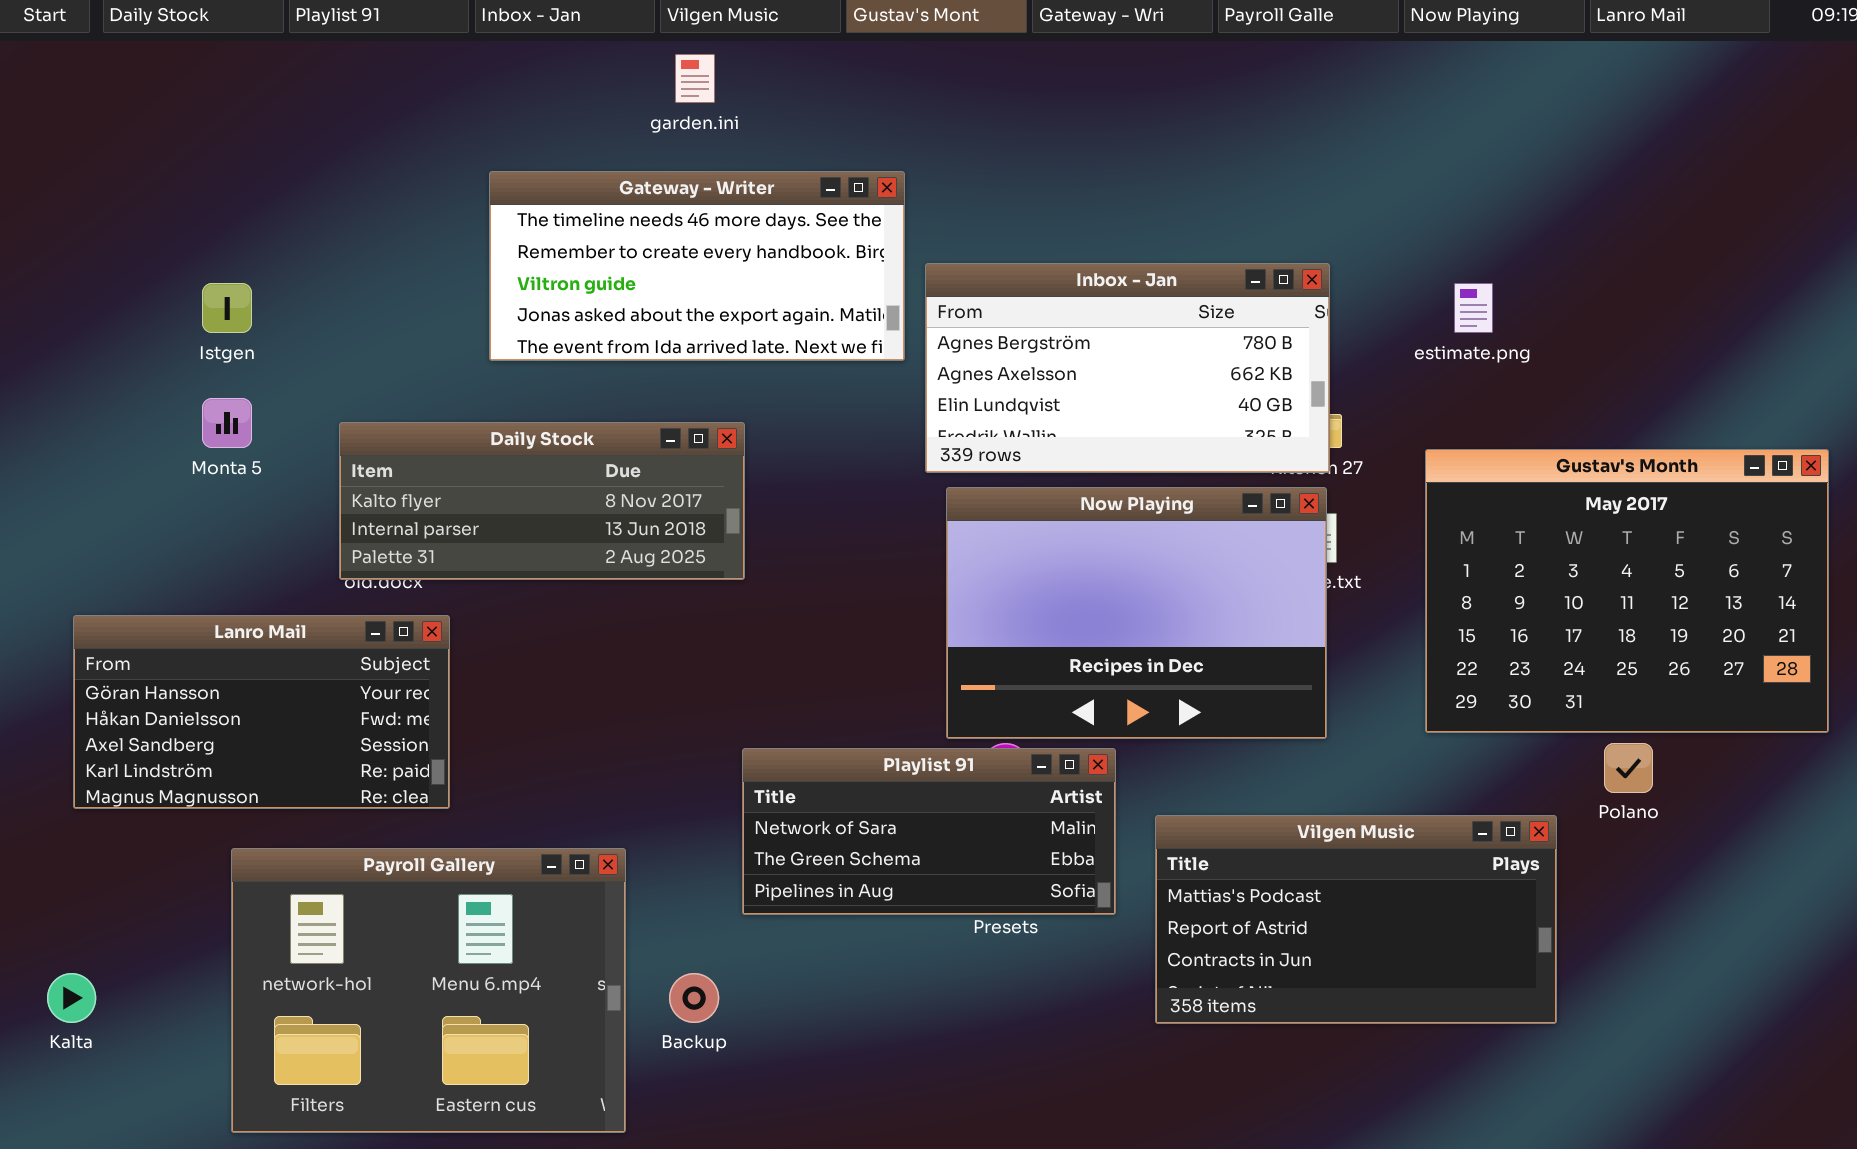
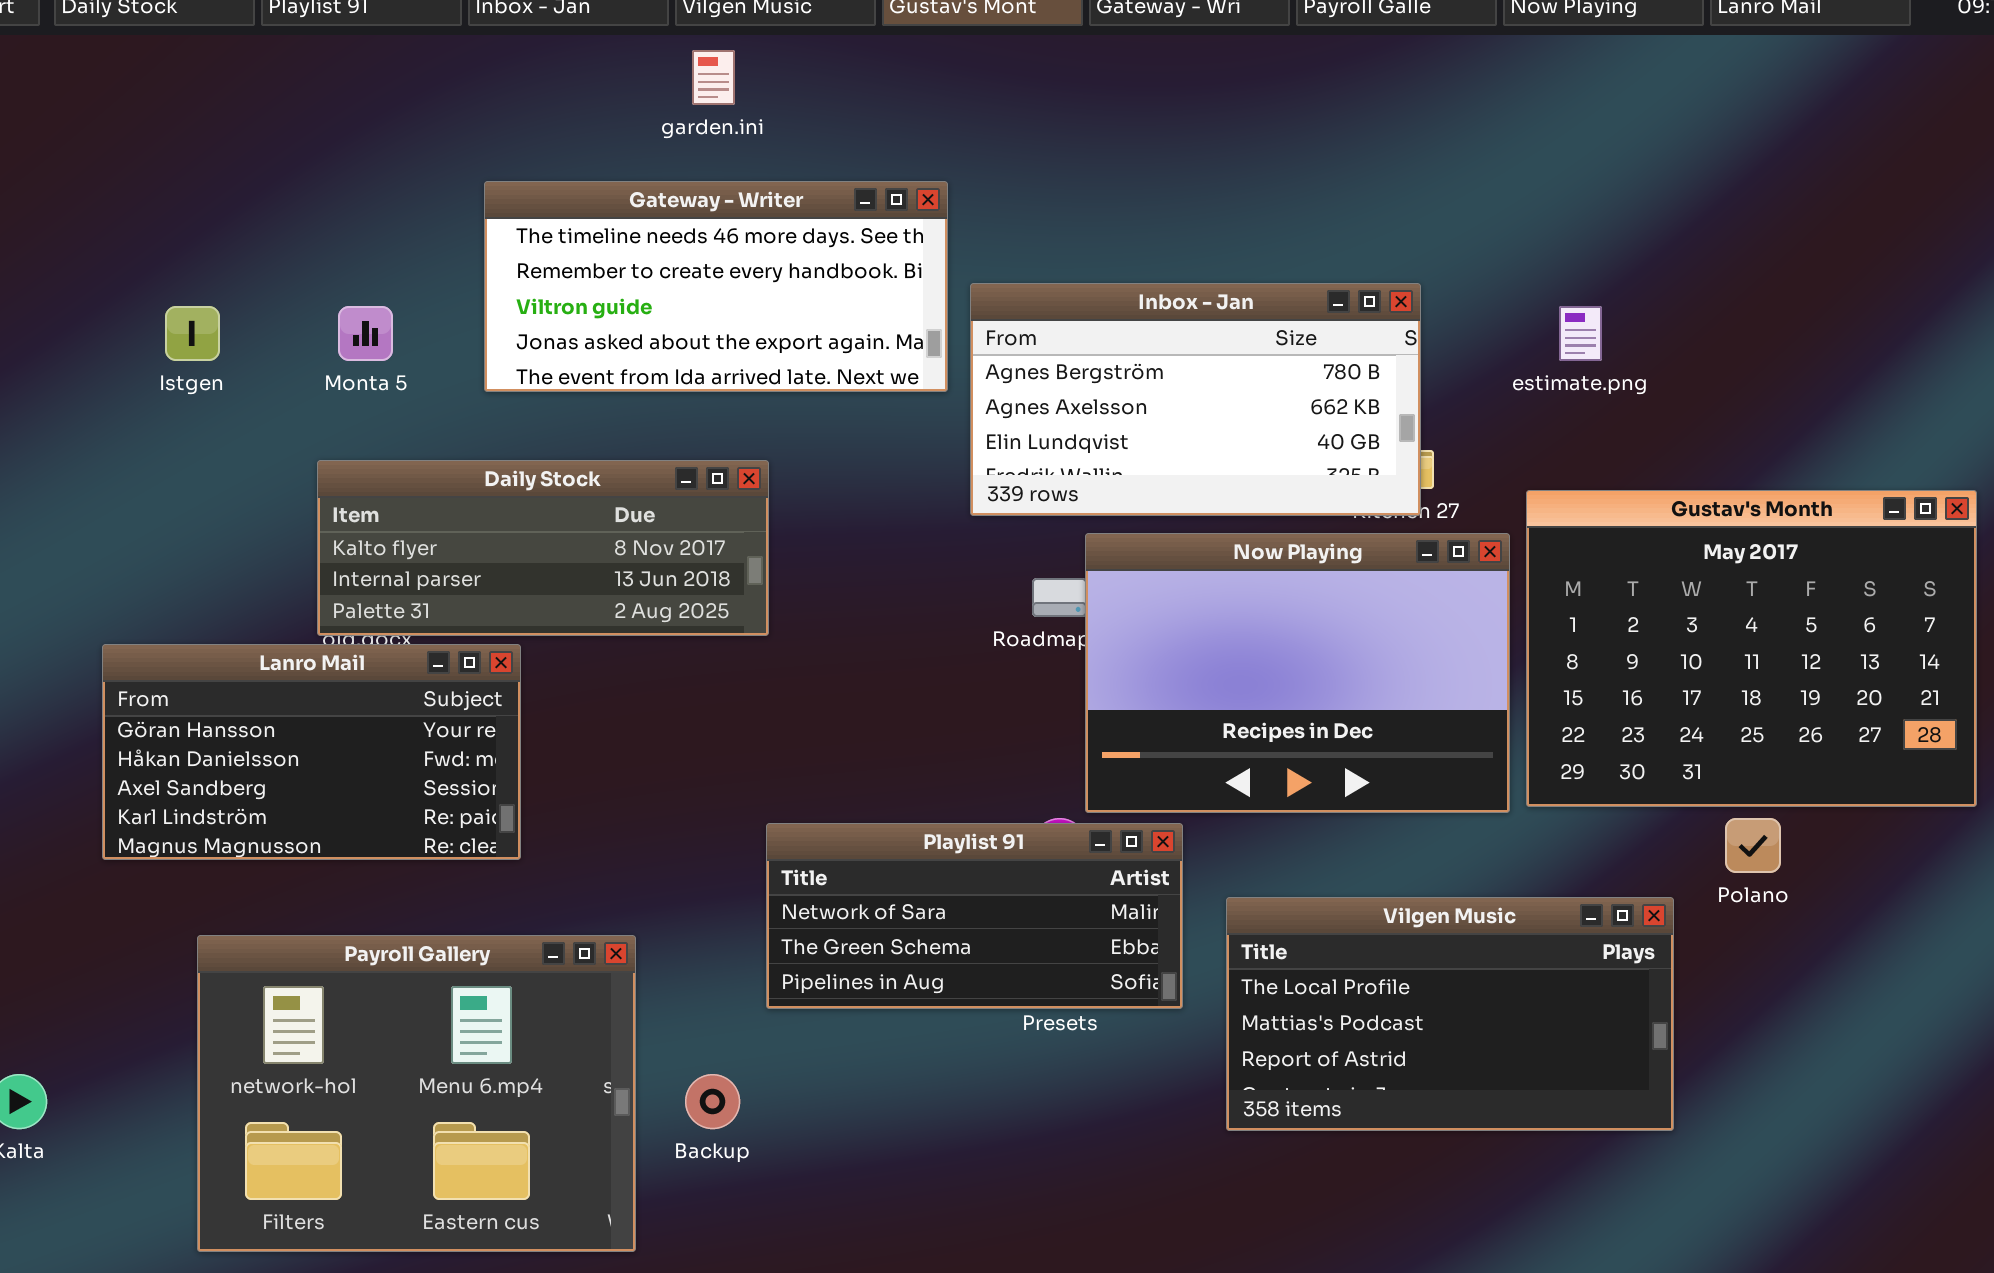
Monta 5: [202,398,252,448] -> [338,306,393,361], moved
Now Playing: [946,487,1327,739] -> [1085,533,1510,813], moved
Lanro Mail: [73,615,450,809] -> [102,644,521,860], moved
Vilgen Music: [1155,815,1557,1024] -> [1226,897,1674,1131], scrolled up 1 row

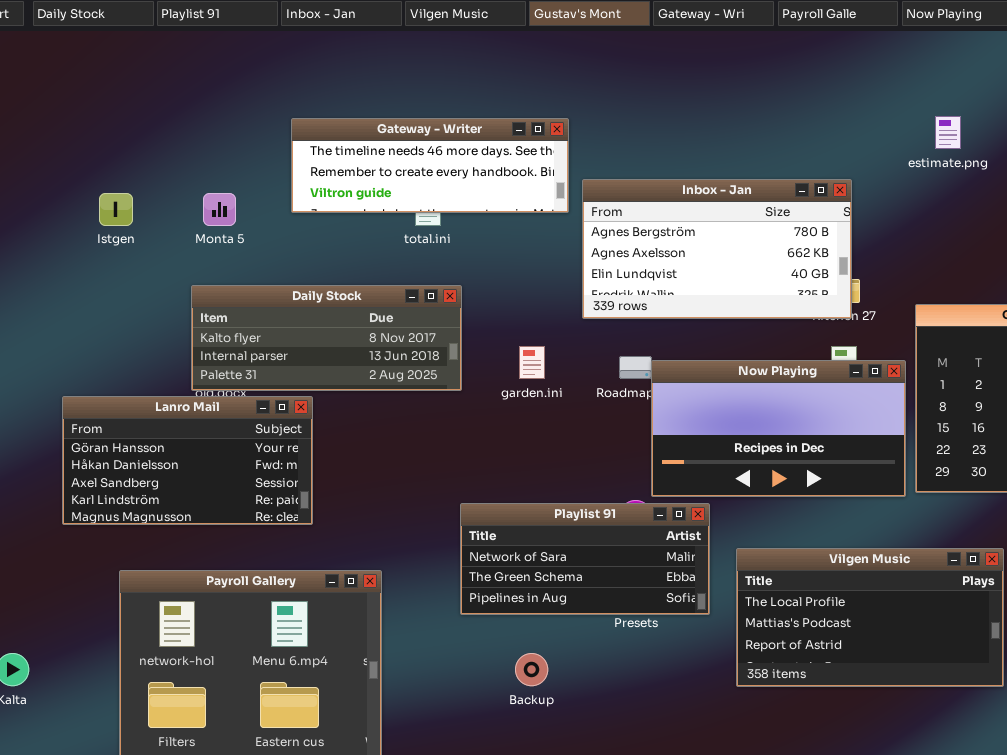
garden.ini: [692,50,735,105] -> [519,346,545,379], moved
Gateway - Writer: [484,181,948,392] -> [291,118,569,213], resized
estimate.png: [1559,306,1602,361] -> [935,116,961,149], moved
Now Playing: [1085,533,1510,813] -> [651,360,906,497], resized
Backup: [685,1074,740,1129] -> [515,653,548,686], moved

